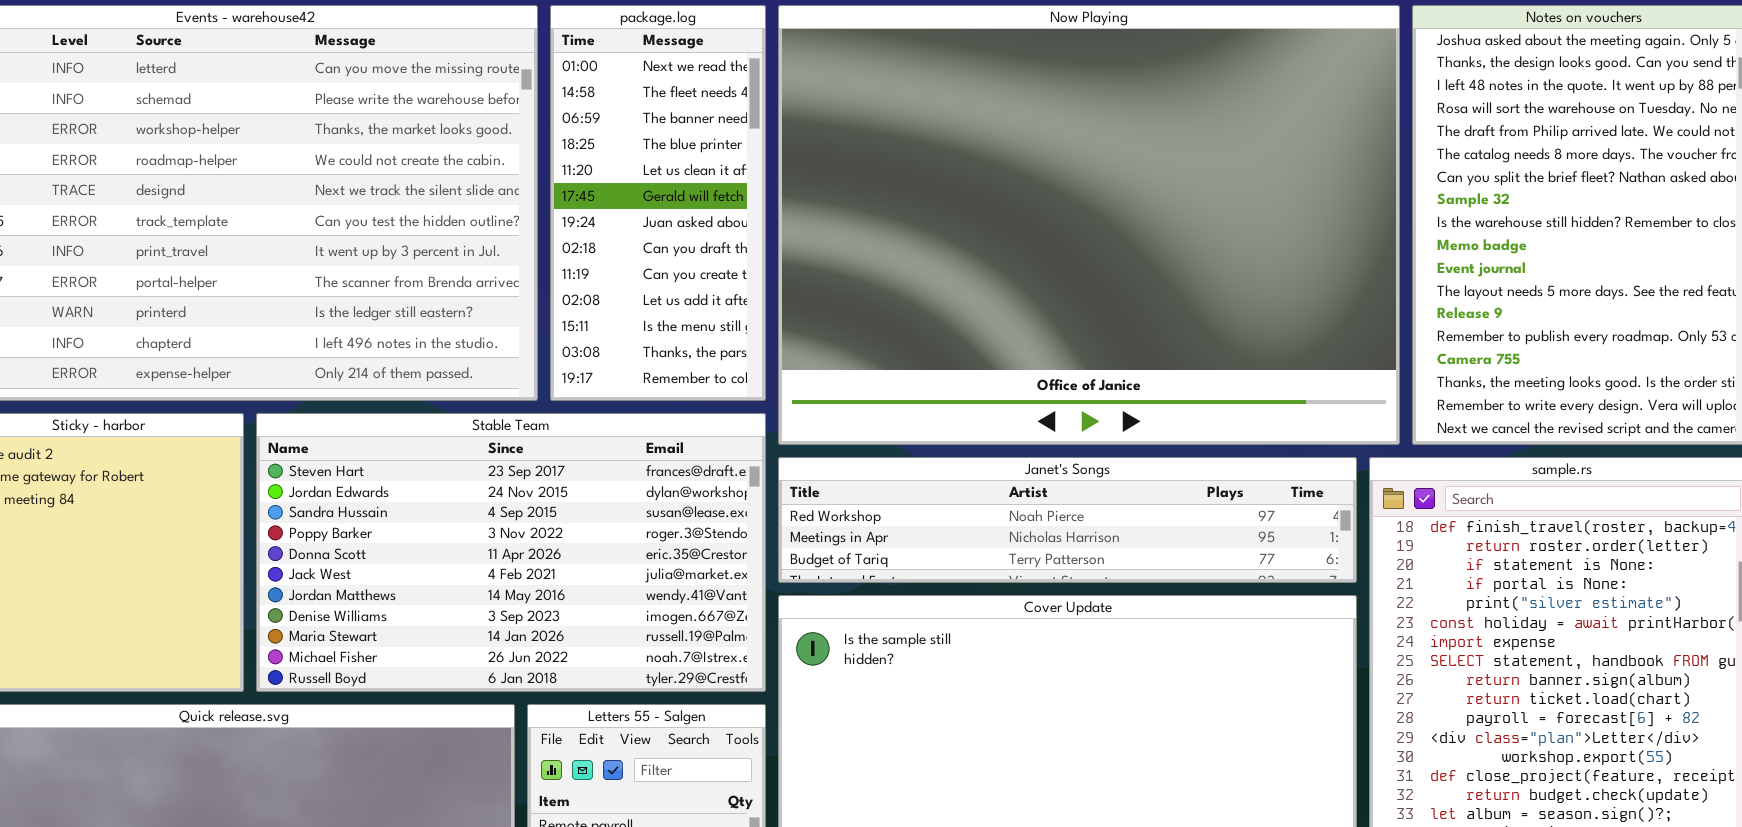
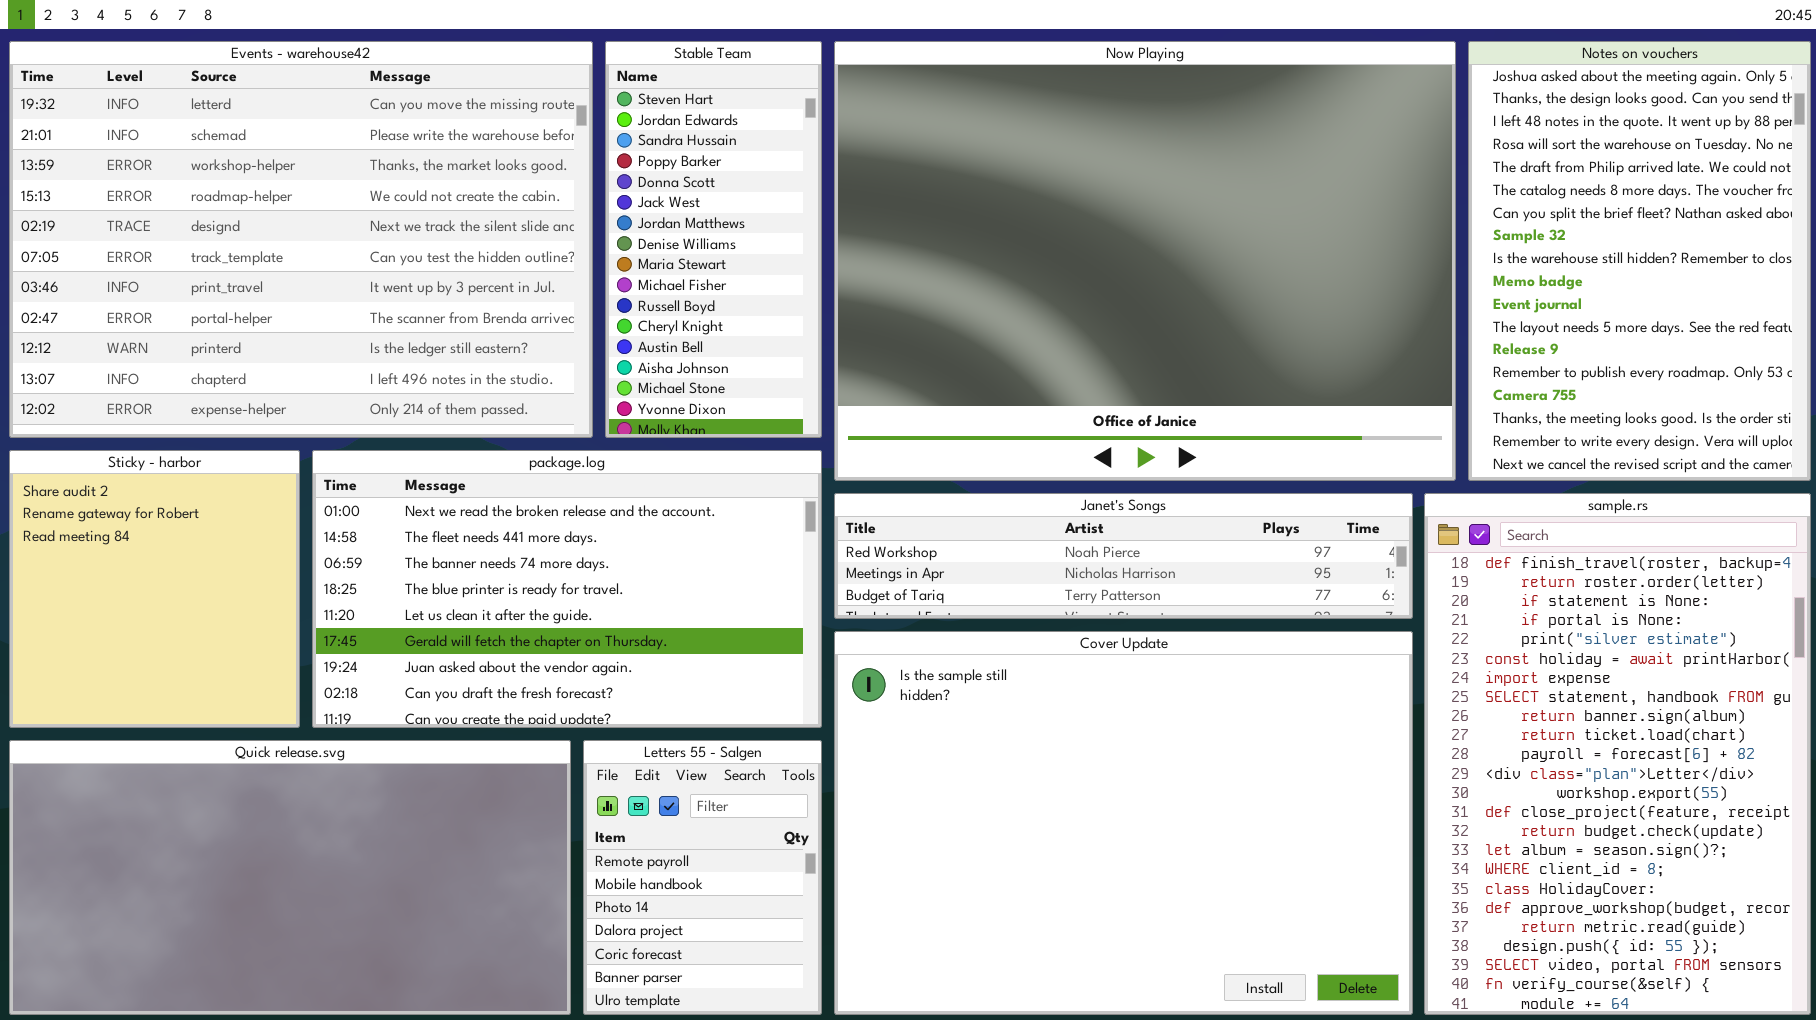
package.log: [550,5,766,401] -> [312,450,822,728], moved, resized
Stable Team: [256,413,766,692] -> [605,41,822,438], moved, resized

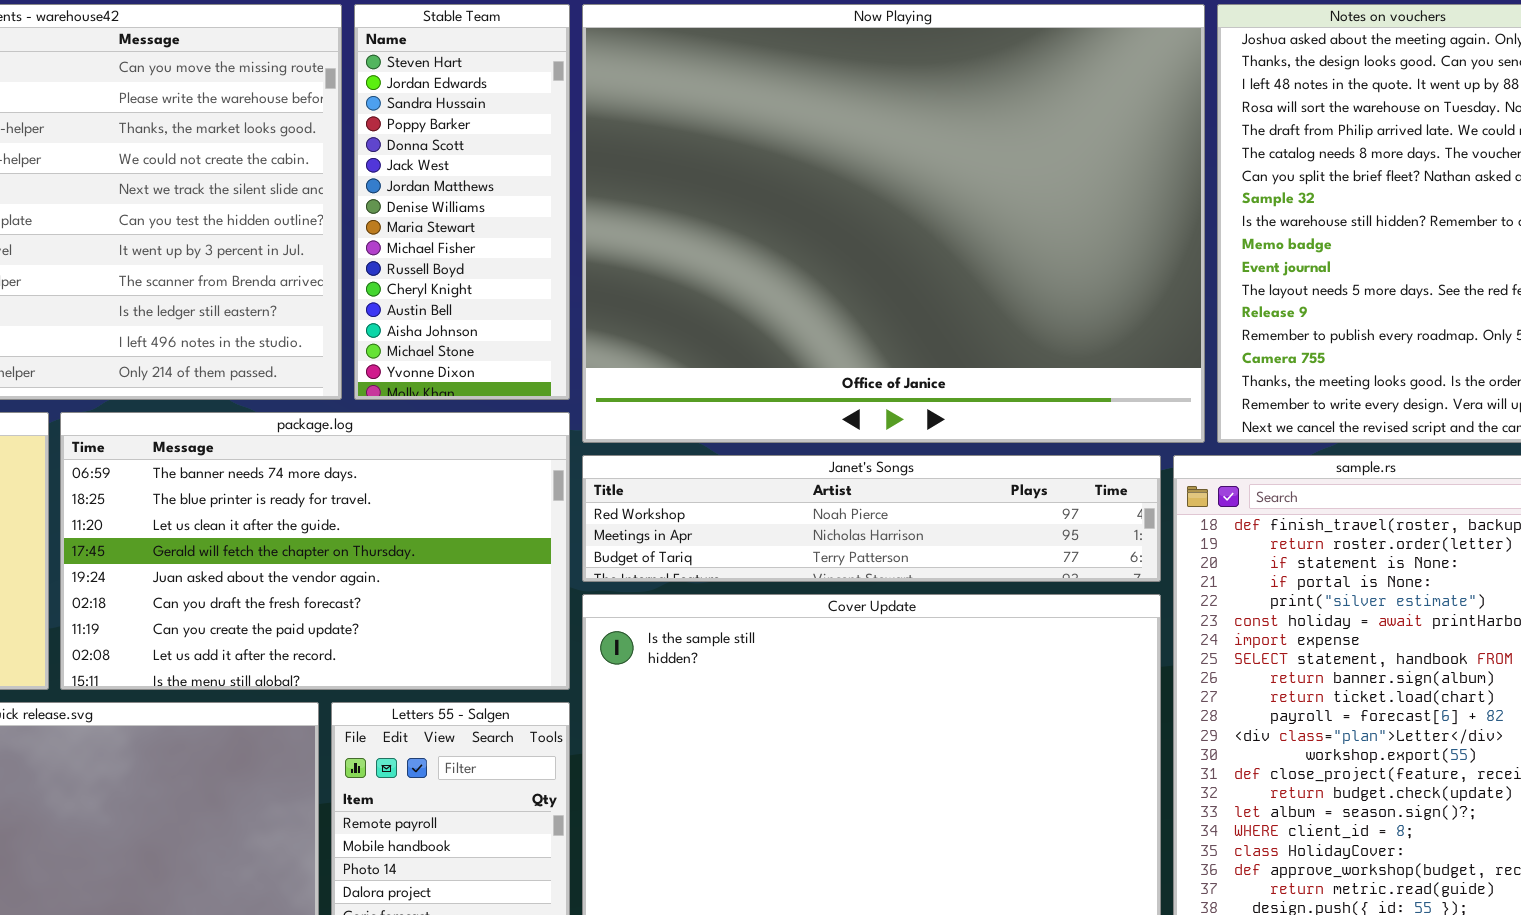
package.log: [312,450,822,728] -> [60,412,570,690], scrolled down 2 rows

